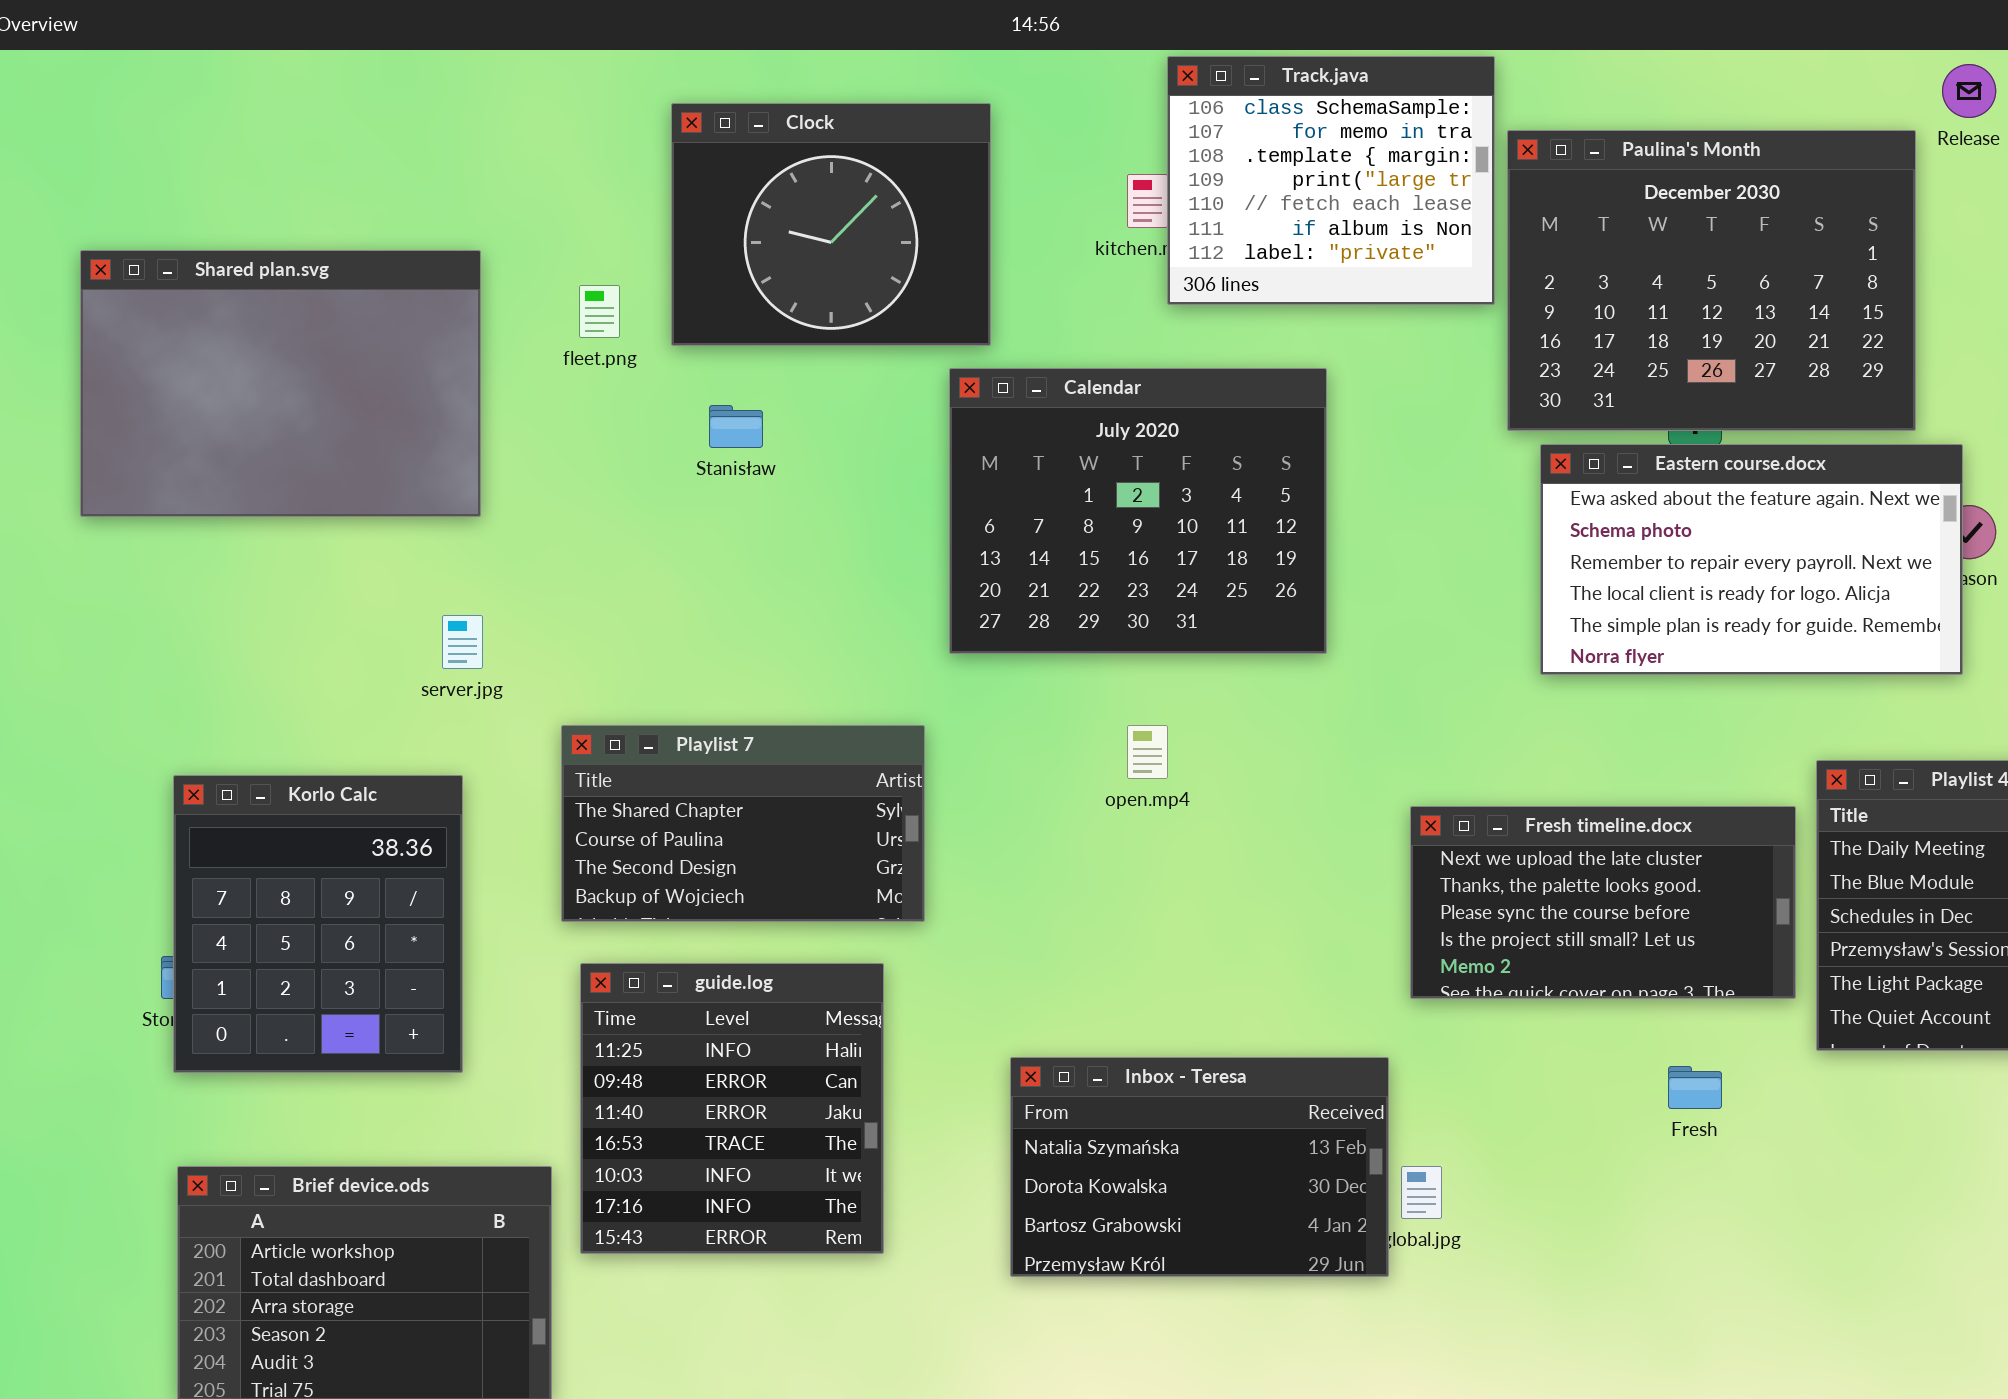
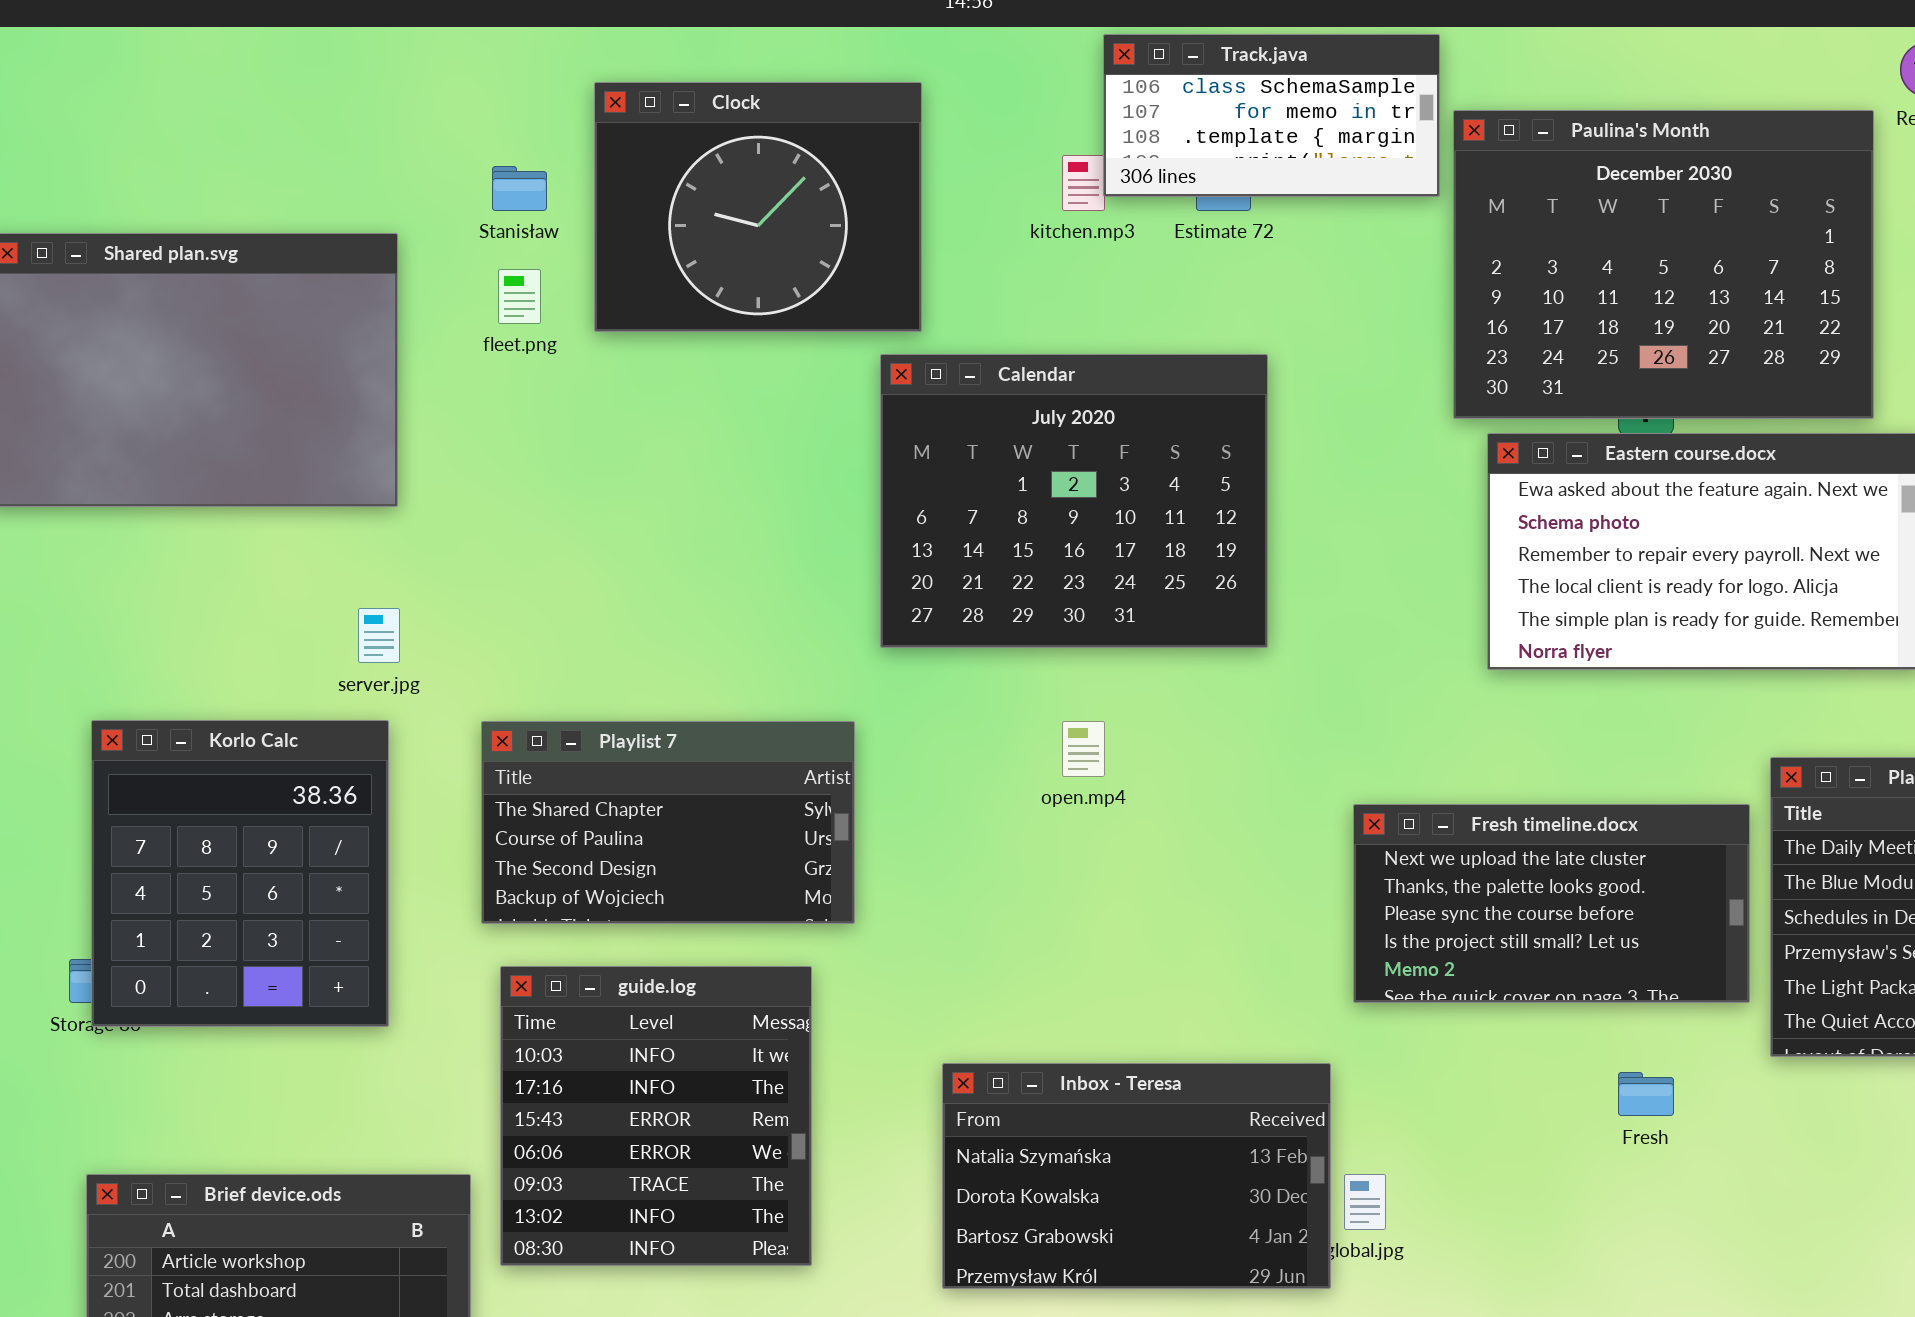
Track.java: [1167,56,1495,305] -> [1103,34,1440,197], resized
Stanisław: [709,405,763,448] -> [492,166,547,211], moved
Korlo Calc: [173,775,463,1073] -> [91,720,389,1027], moved
guide.log: [580,963,884,1254] -> [500,966,812,1266], scrolled down 4 rows

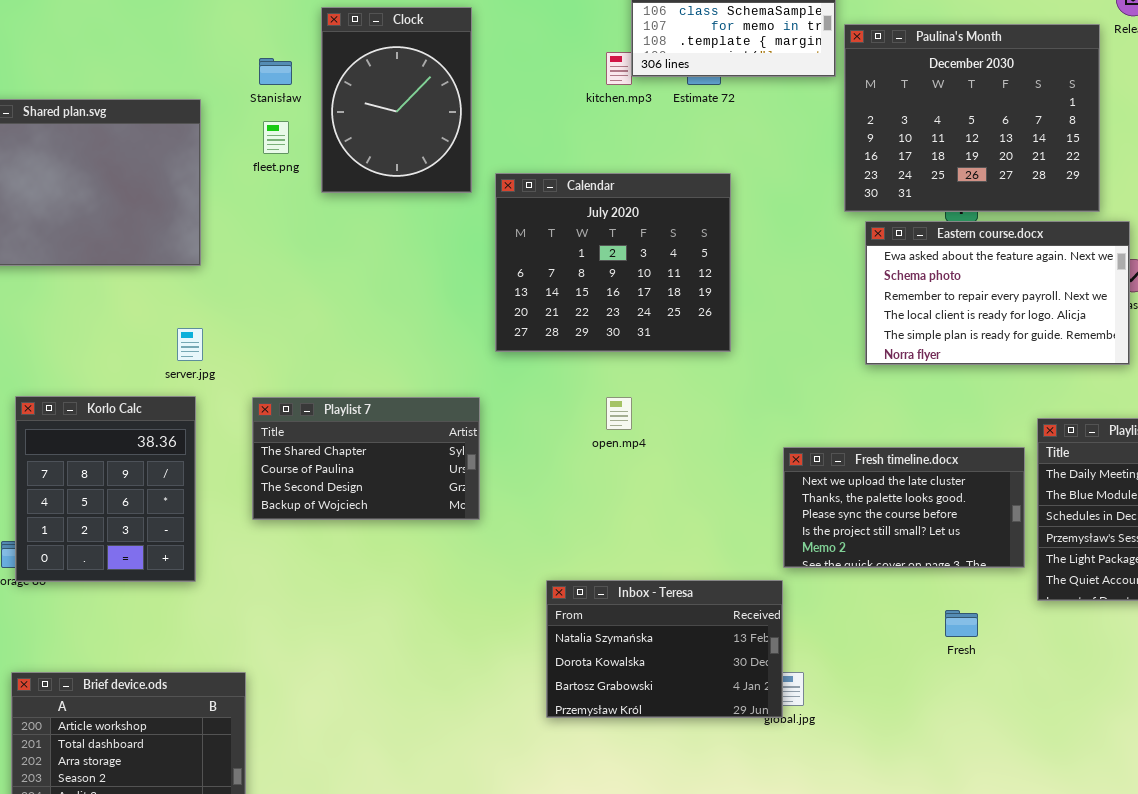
Clock: [594,82,922,332] -> [321,7,472,193], resized
guide.log: [500,966,812,1266] -> none, closed
Inbox - Teresa: [942,1063,1331,1289] -> [546,580,783,718], moved

